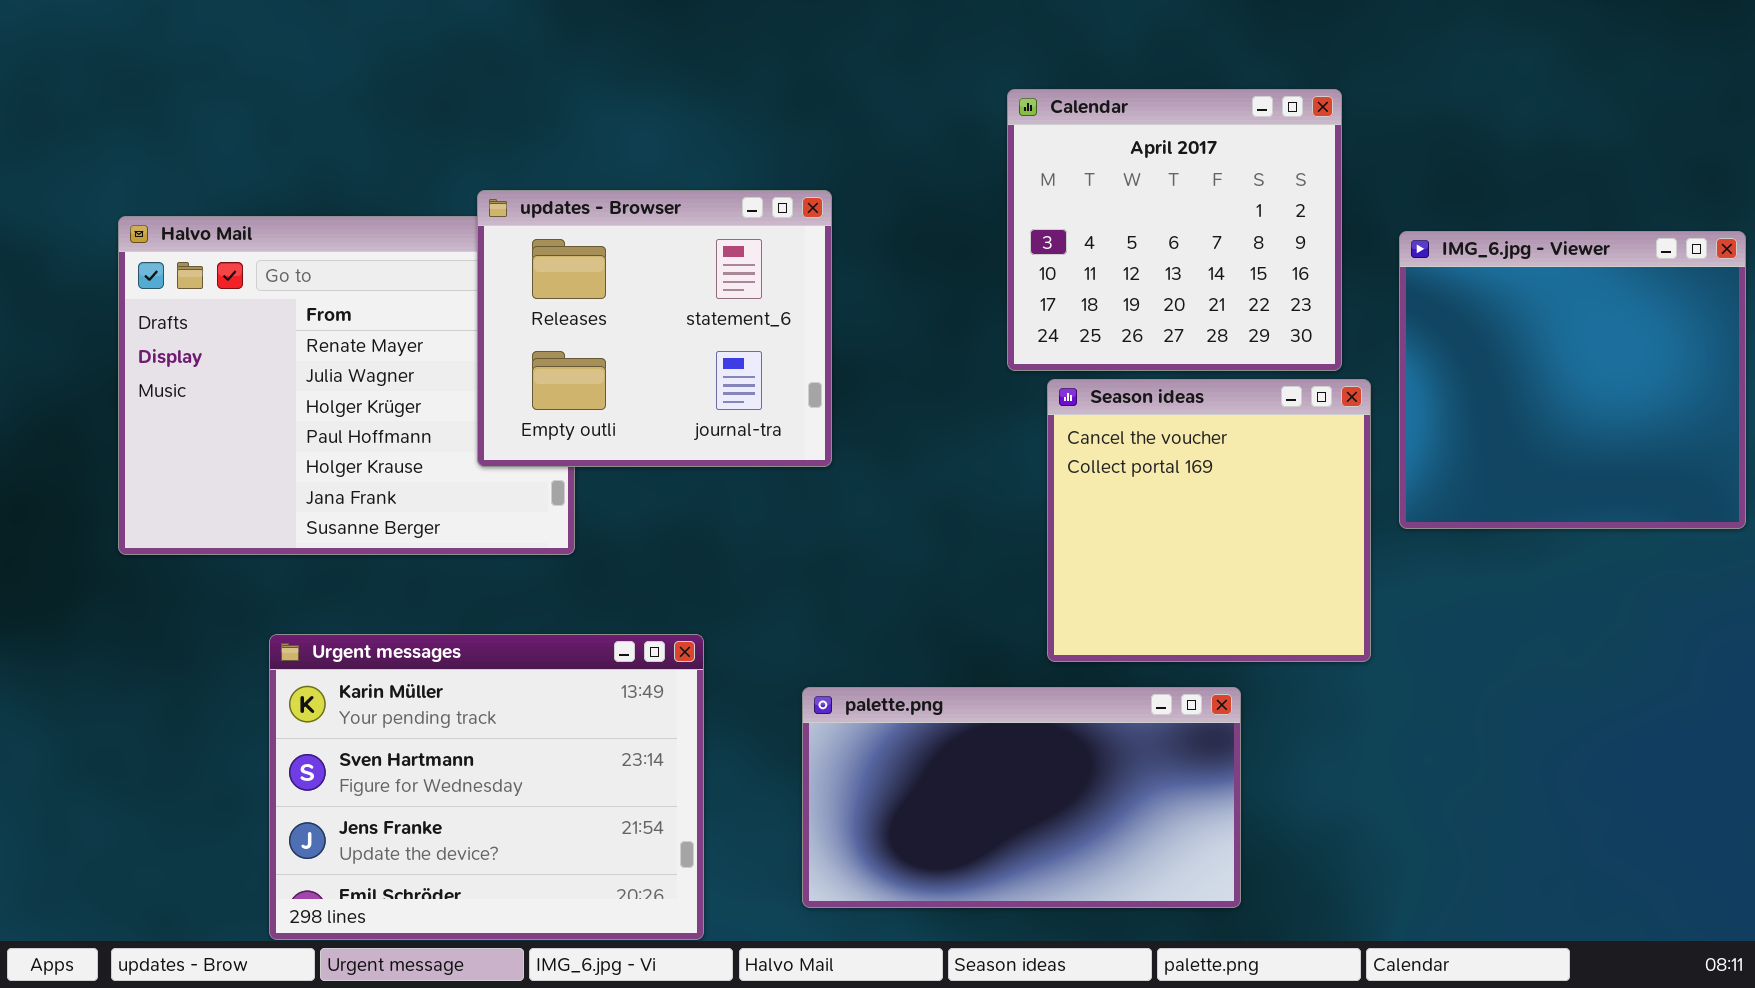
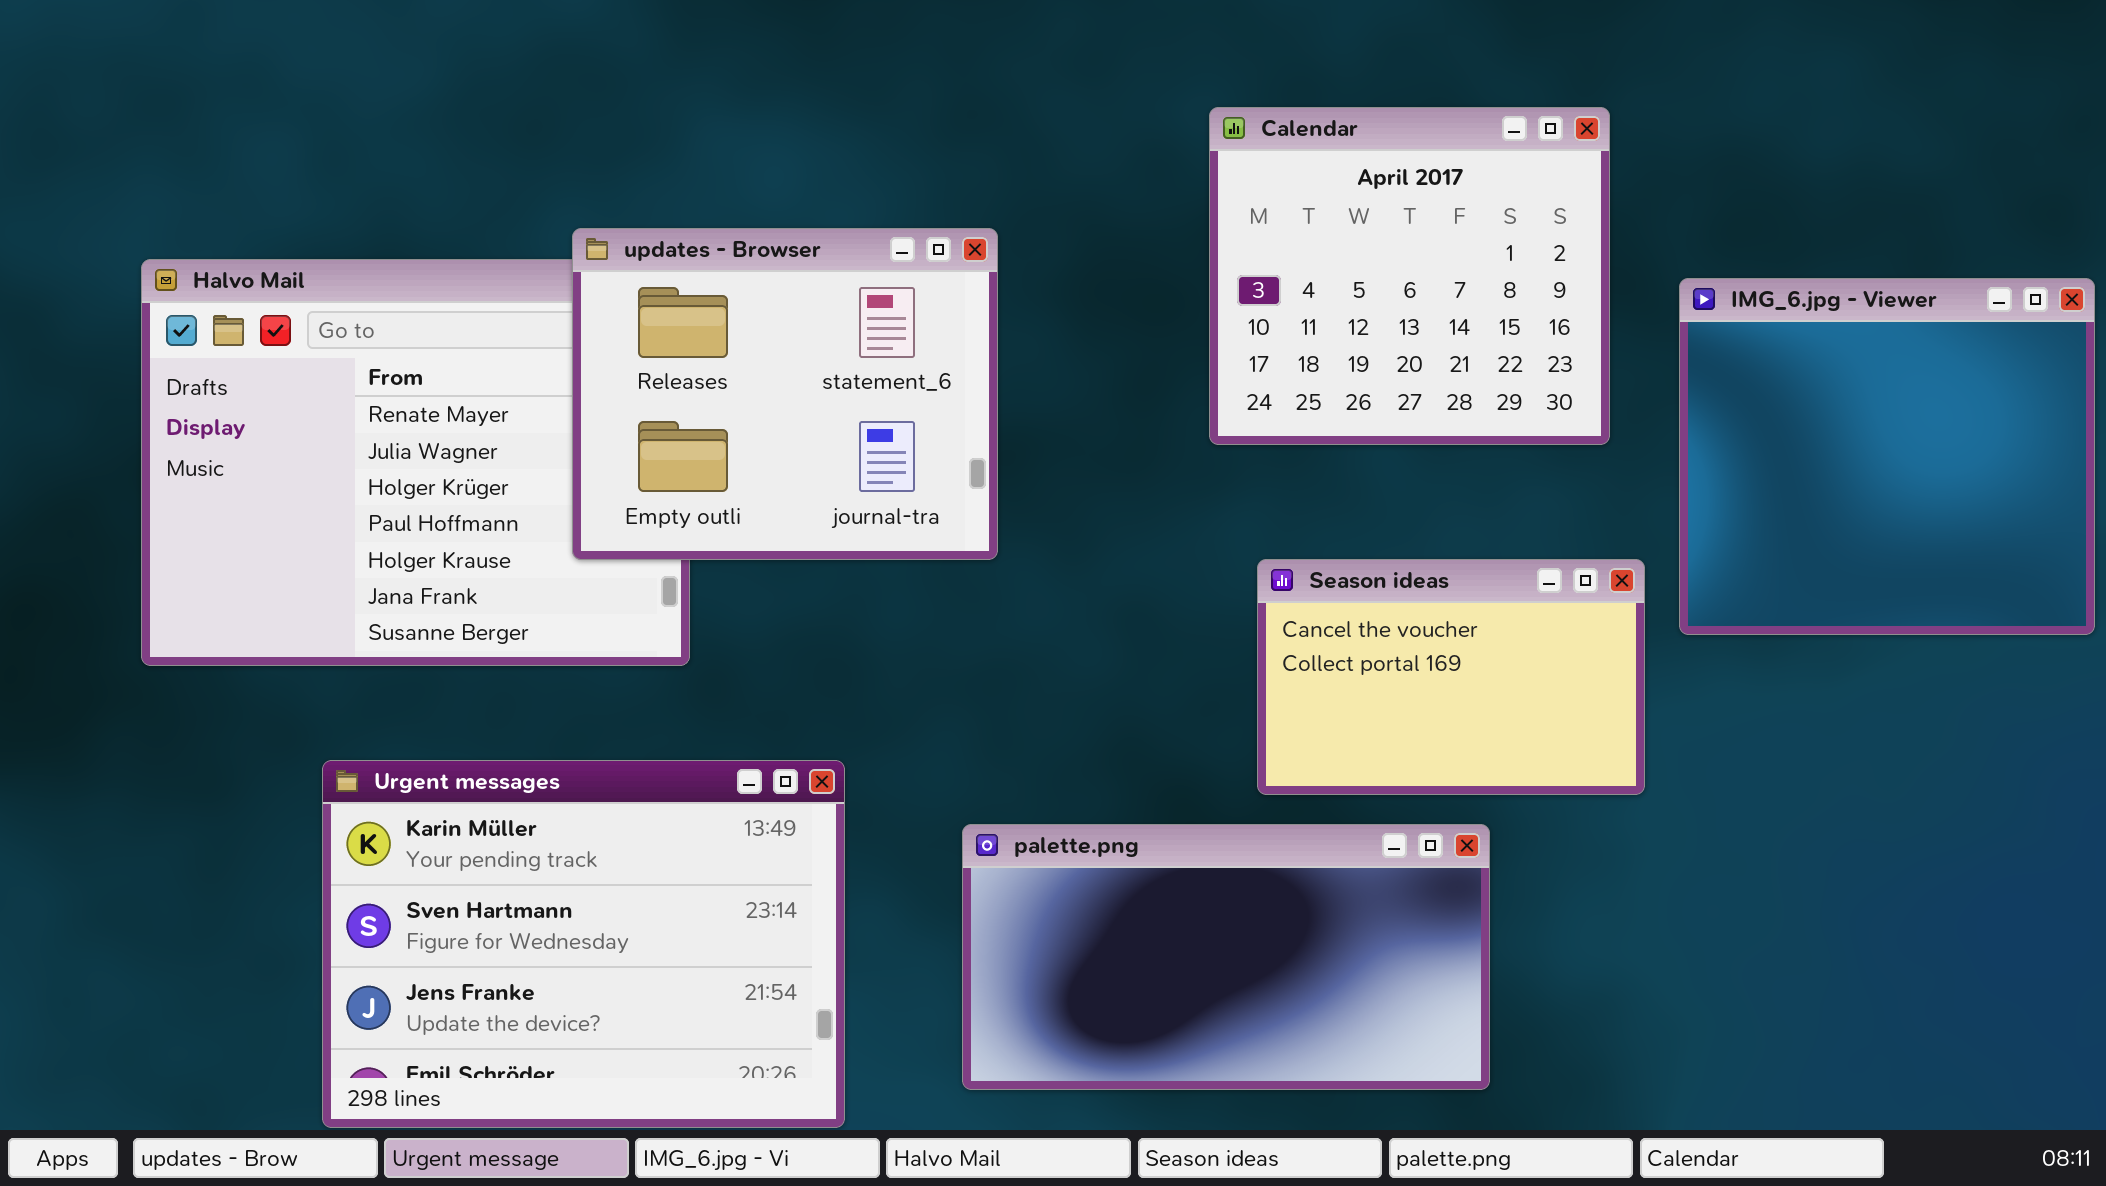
Season ideas: [1047,379,1371,662] -> [1257,559,1645,795], resized

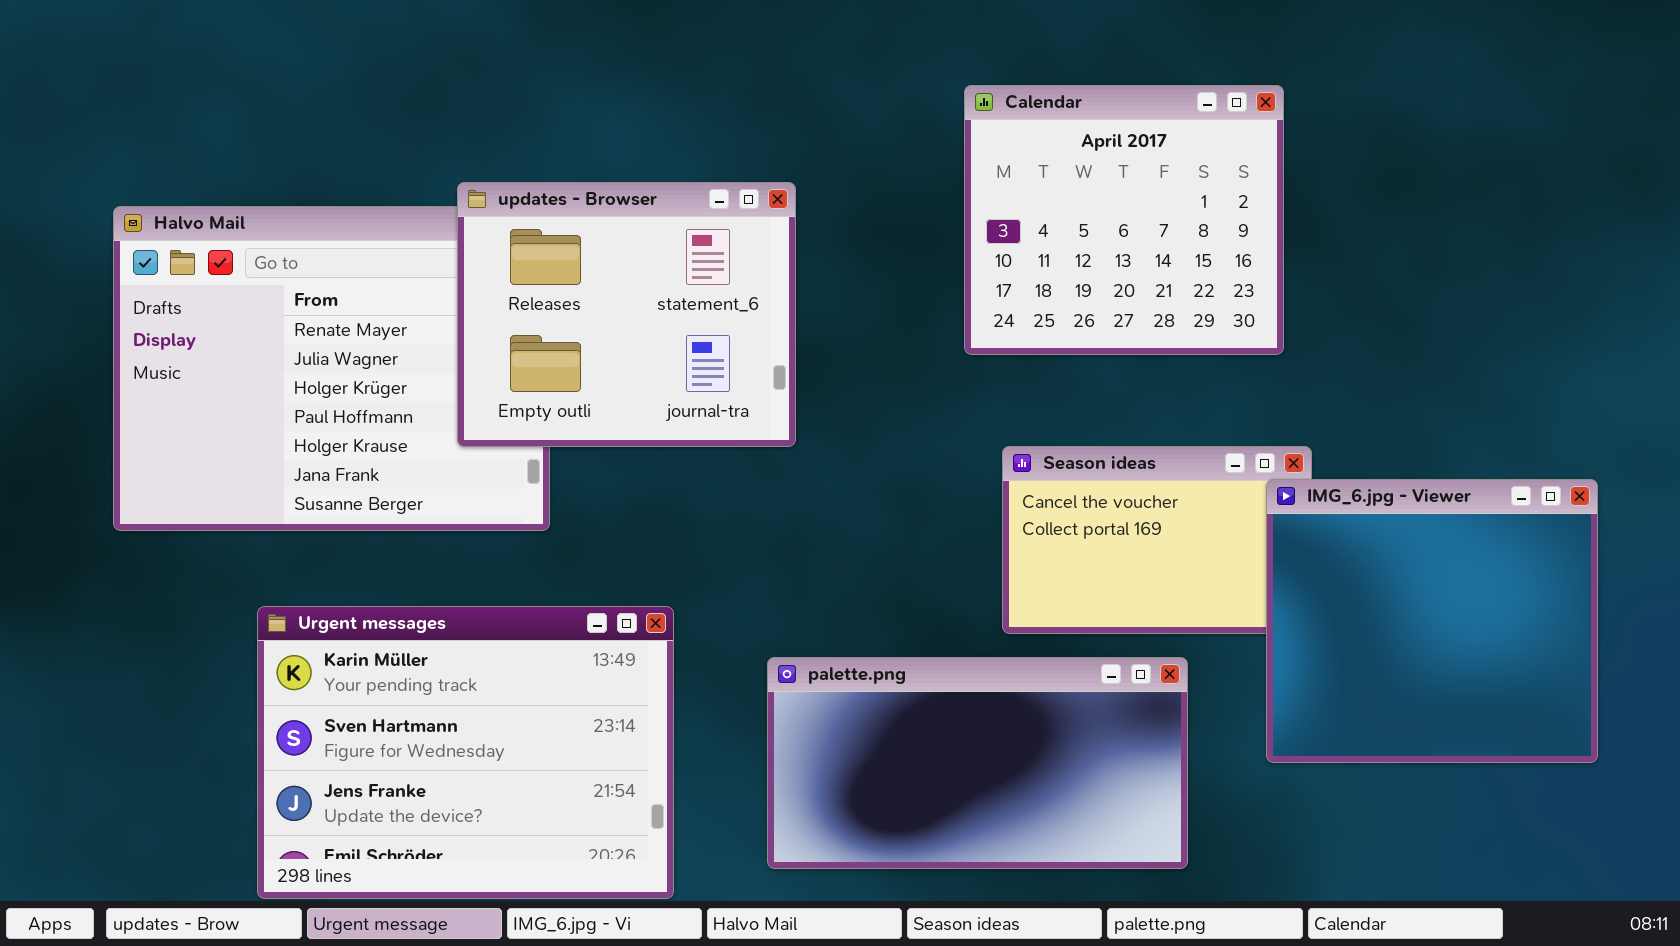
IMG_6.jpg - Viewer: [1679,278,2095,635] -> [1266,479,1598,763], moved

